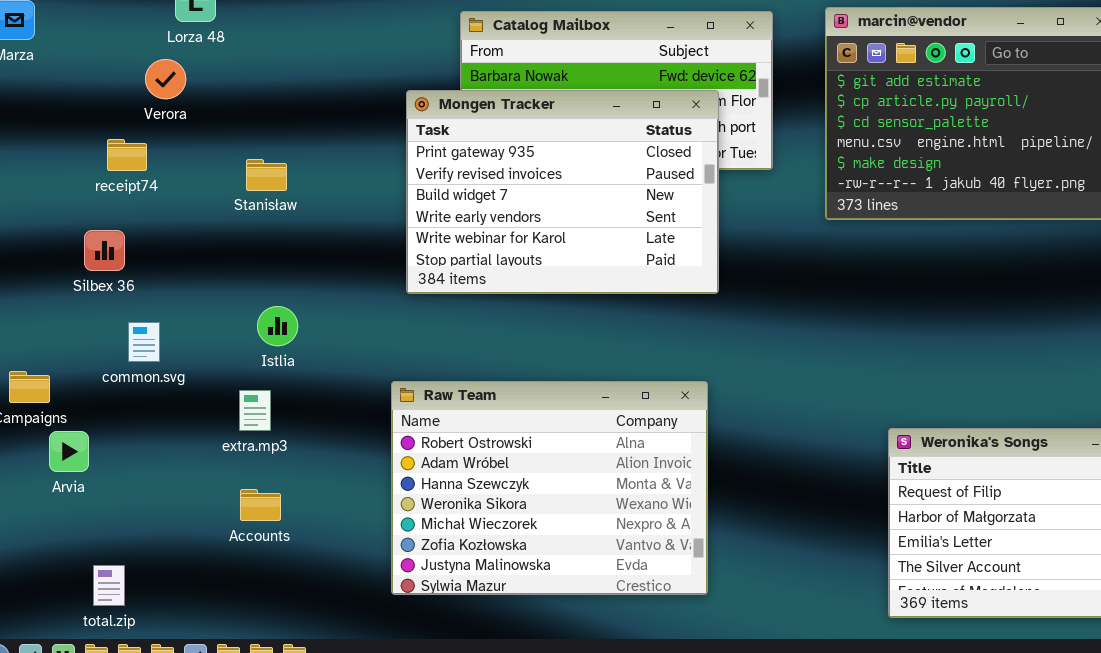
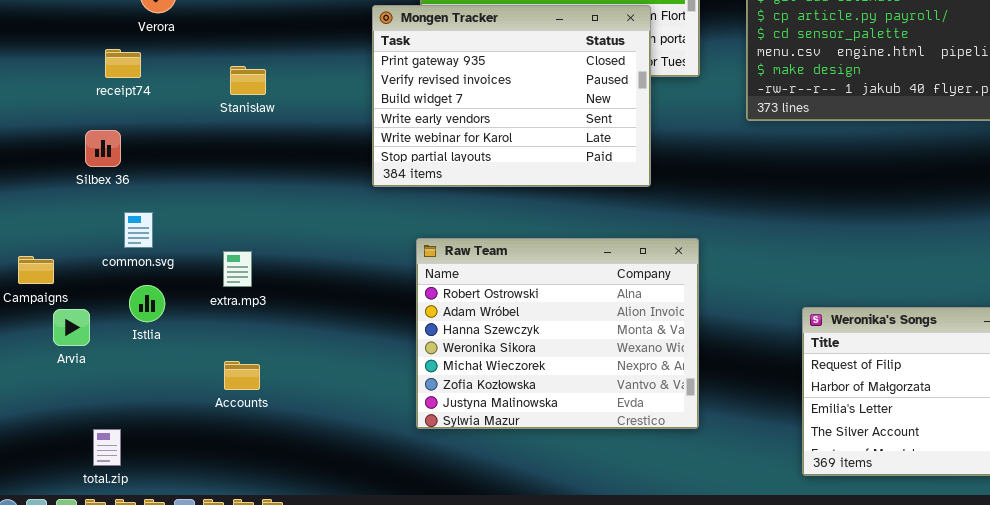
Istlia: [257,306,298,346] -> [129,285,165,322], moved
Raw Team: [391,381,708,595] -> [416,238,699,429], moved
extra.mp3: [239,390,271,431] -> [223,251,252,287], moved

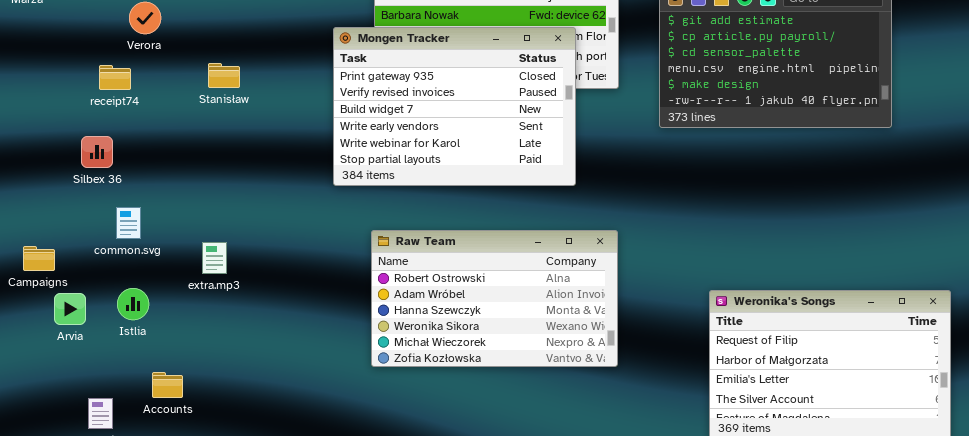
Stanisław: [230,66,266,95] -> [208,63,240,88], moved
Raw Team: [416,238,699,429] -> [371,230,618,367], resized
Istlia: [129,285,165,322] -> [117,288,149,320], moved
Accounts: [224,361,260,390] -> [152,372,183,398], moved

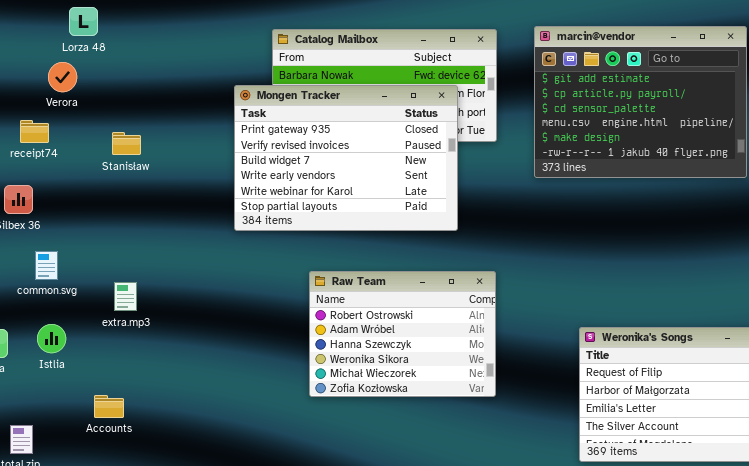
Stanisław: [208,63,240,88] -> [112,132,141,155], moved
Raw Team: [371,230,618,367] -> [309,271,496,397], resized
Accounts: [152,372,183,398] -> [94,395,124,418], moved

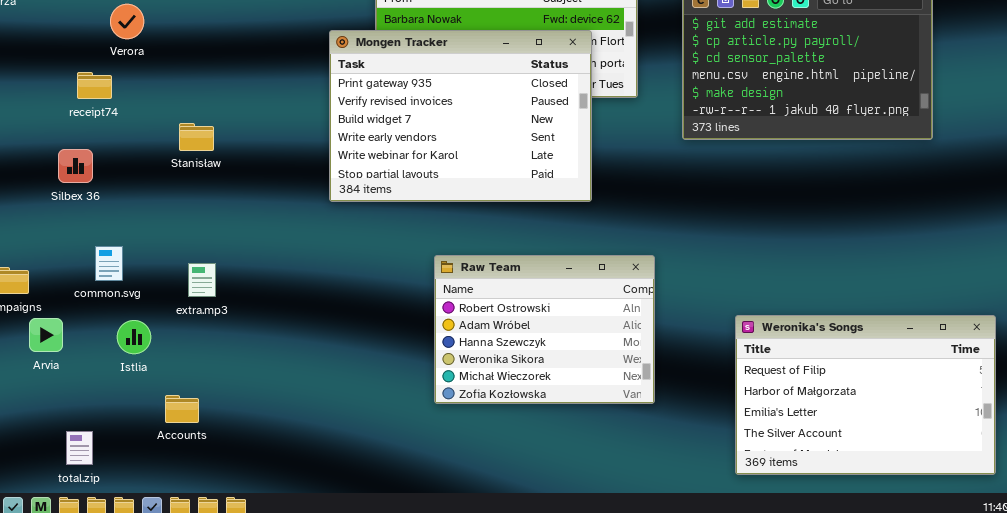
Stanisław: [112,132,141,155] -> [179,123,214,151], moved
common.svg: [35,251,58,280] -> [95,246,123,281], moved
Raw Team: [309,271,496,397] -> [434,255,655,404], moved
Istlia: [37,324,66,353] -> [117,320,151,354], moved

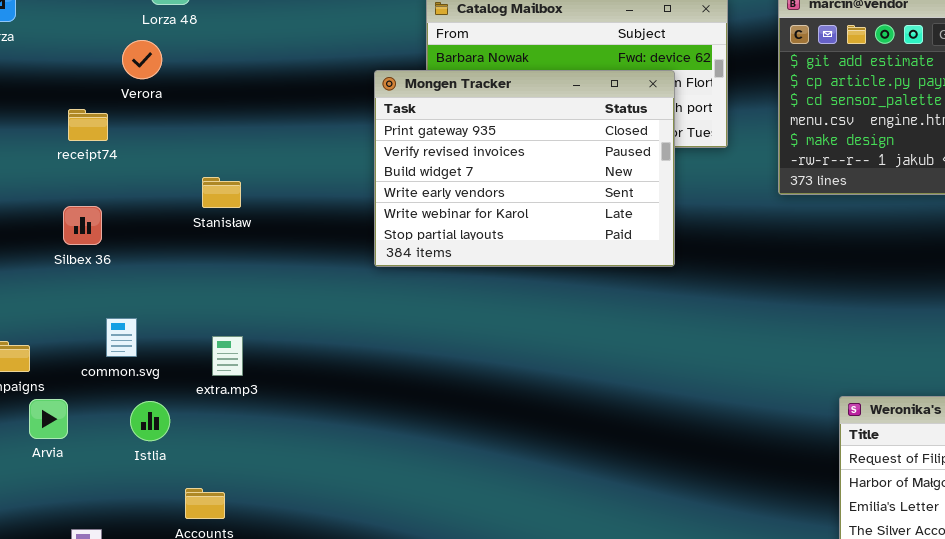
receipt74: [77,72,112,99] -> [68,109,108,141], moved
Raw Team: [434,255,655,404] -> none, closed

